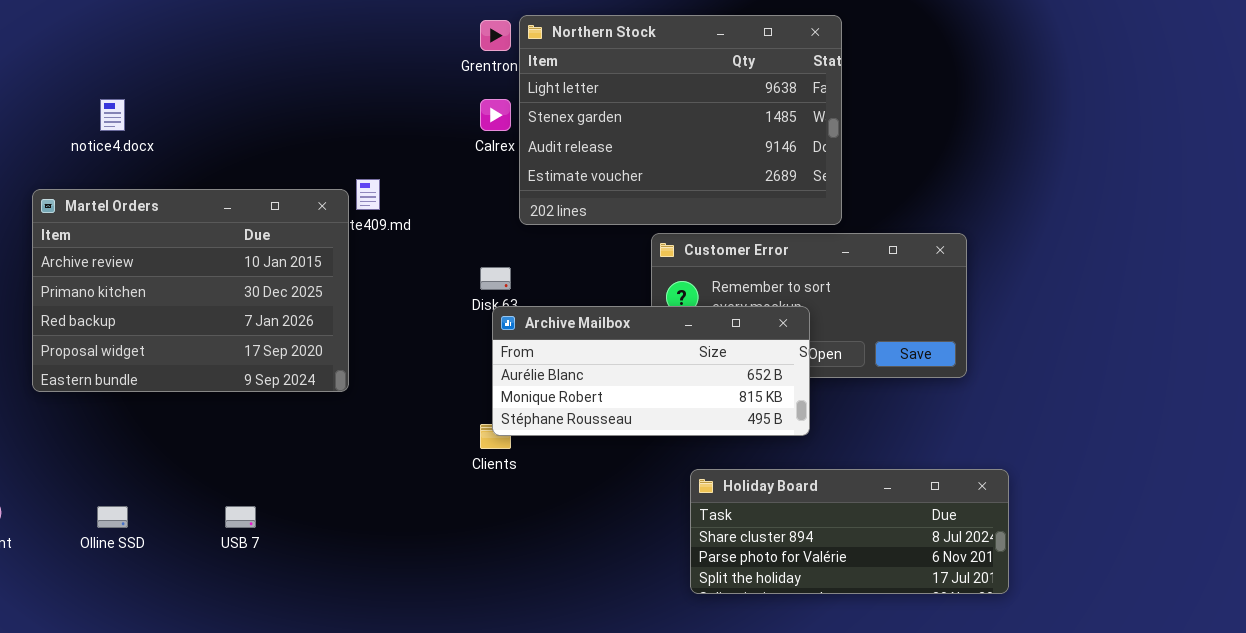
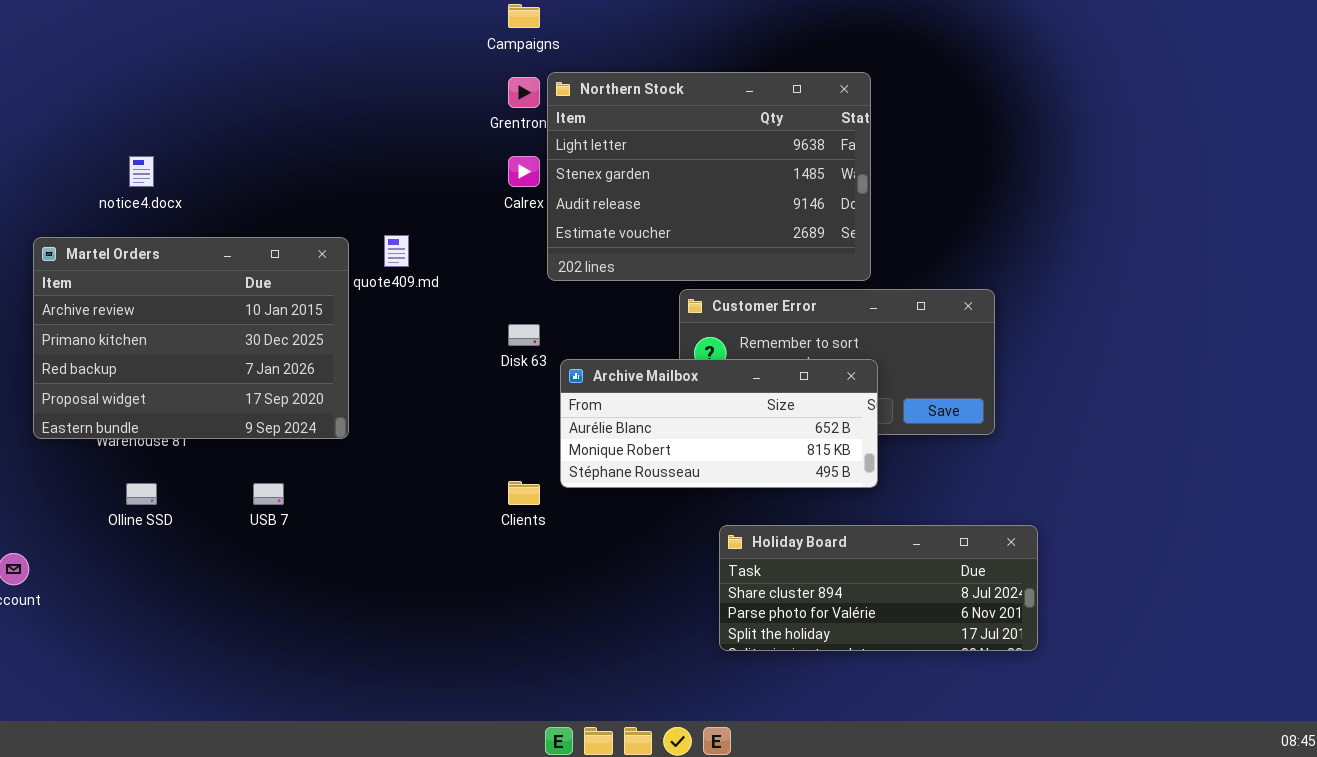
Martel Orders: [32,189,349,392] -> [33,237,349,439], moved
Archive Mailbox: [492,306,810,436] -> [560,359,878,488], moved
Olline SSD: [97,506,128,528] -> [126,483,157,505], moved
USB 7: [225,506,256,528] -> [253,483,284,505], moved

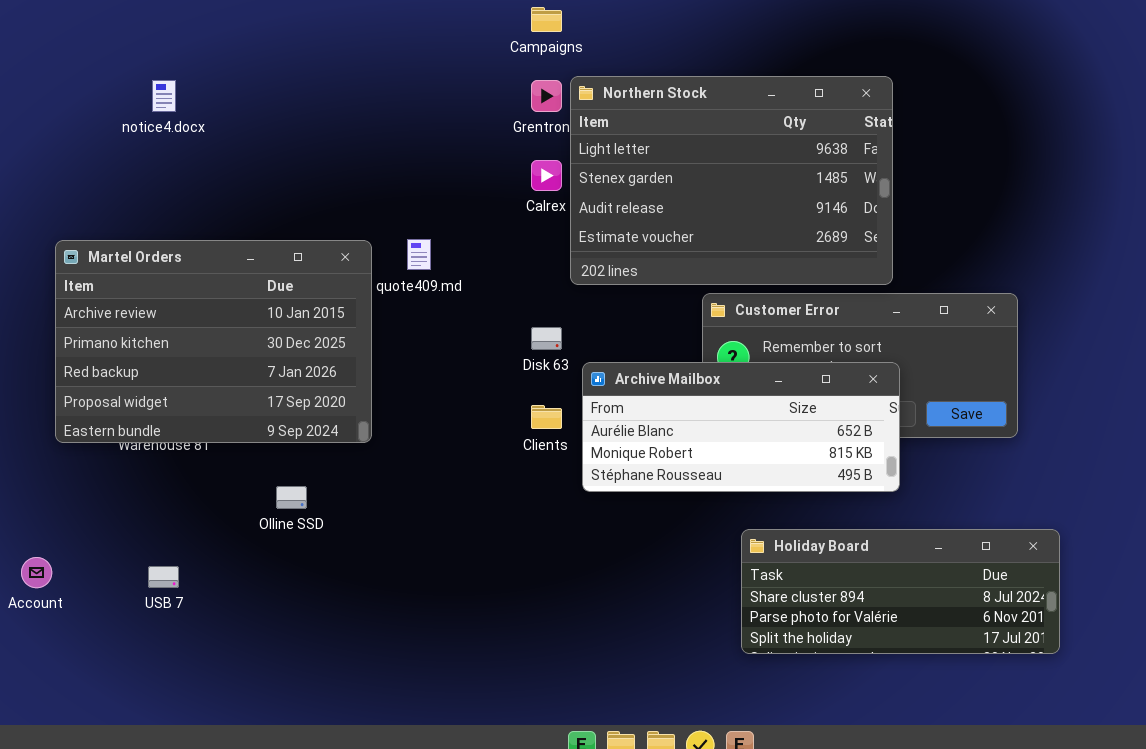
notice4.docx: [129,156,154,187] -> [152,80,176,112], moved
Clients: [508,481,540,505] -> [531,405,562,429], moved
Olline SSD: [126,483,157,505] -> [276,486,307,509], moved
USB 7: [253,483,284,505] -> [148,566,179,588], moved

